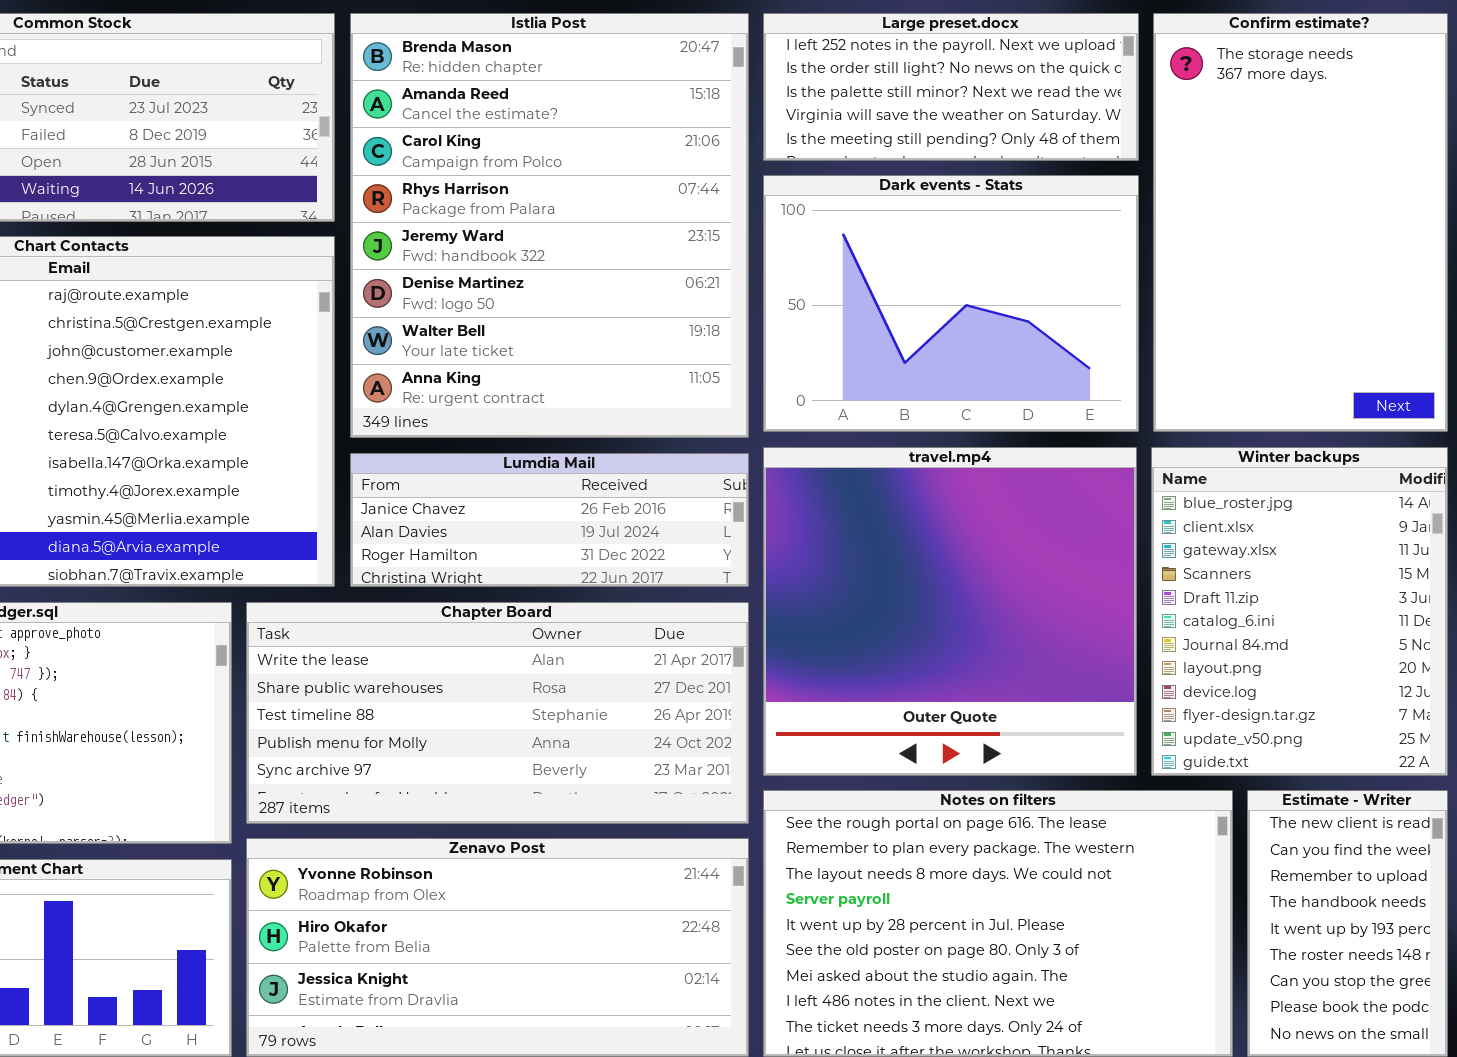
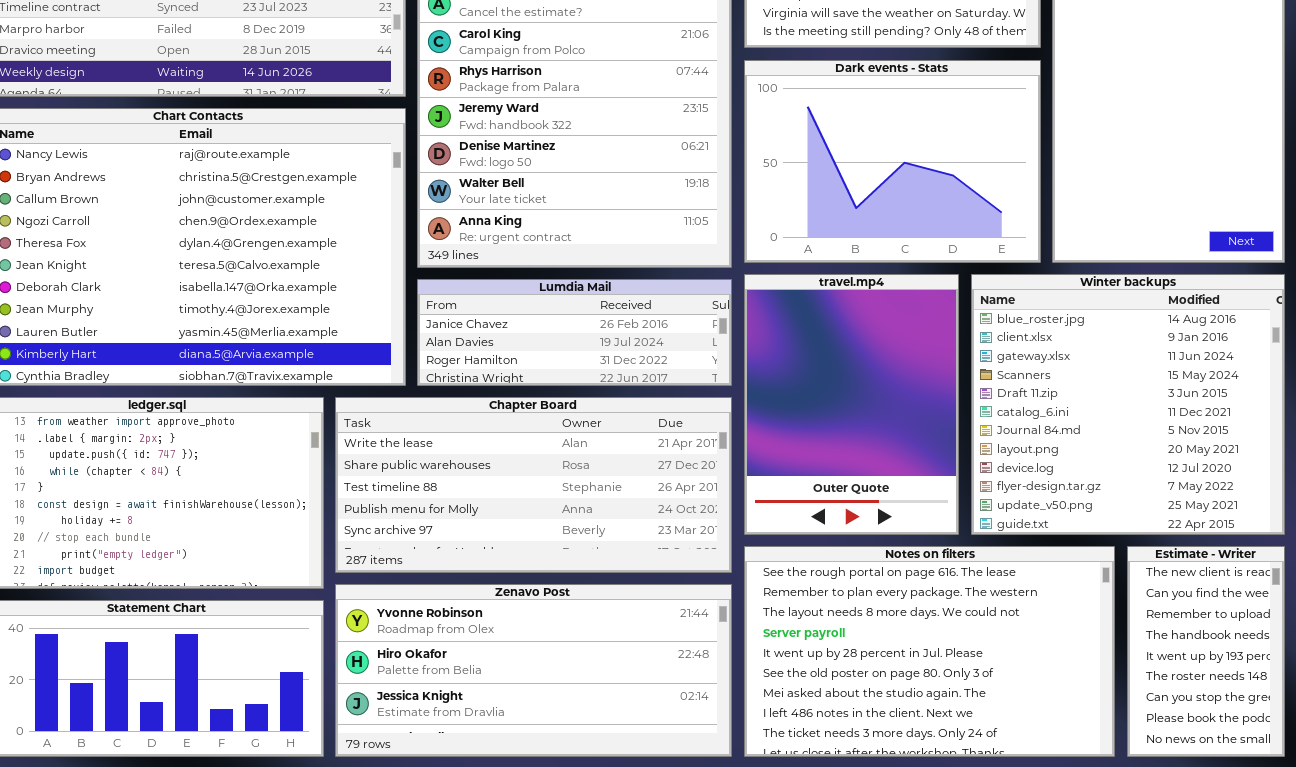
travel.mp4: [763,447,1137,776] -> [744,274,959,535], resized
Winter backups: [1151,447,1448,776] -> [971,274,1285,535], resized

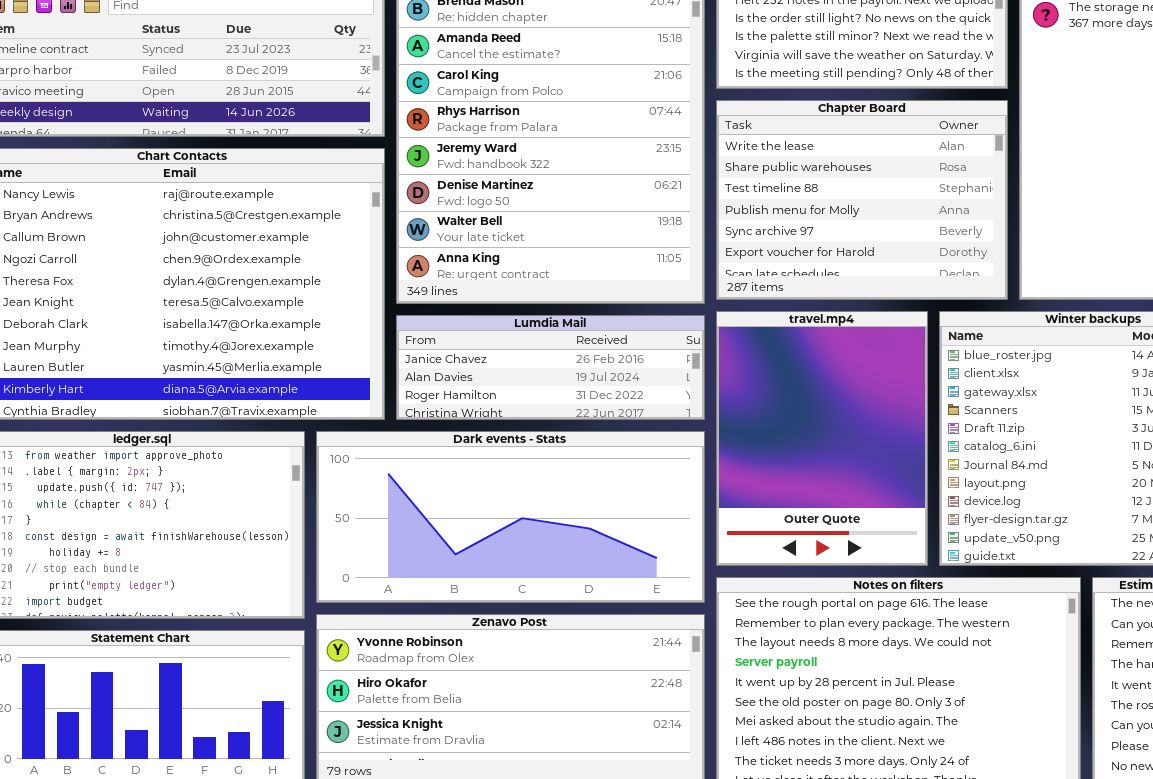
Dark events - Stats: [744,60,1041,263] -> [316,431,705,603], moved, resized
Chapter Board: [335,397,732,573] -> [716,100,1008,300], moved, resized

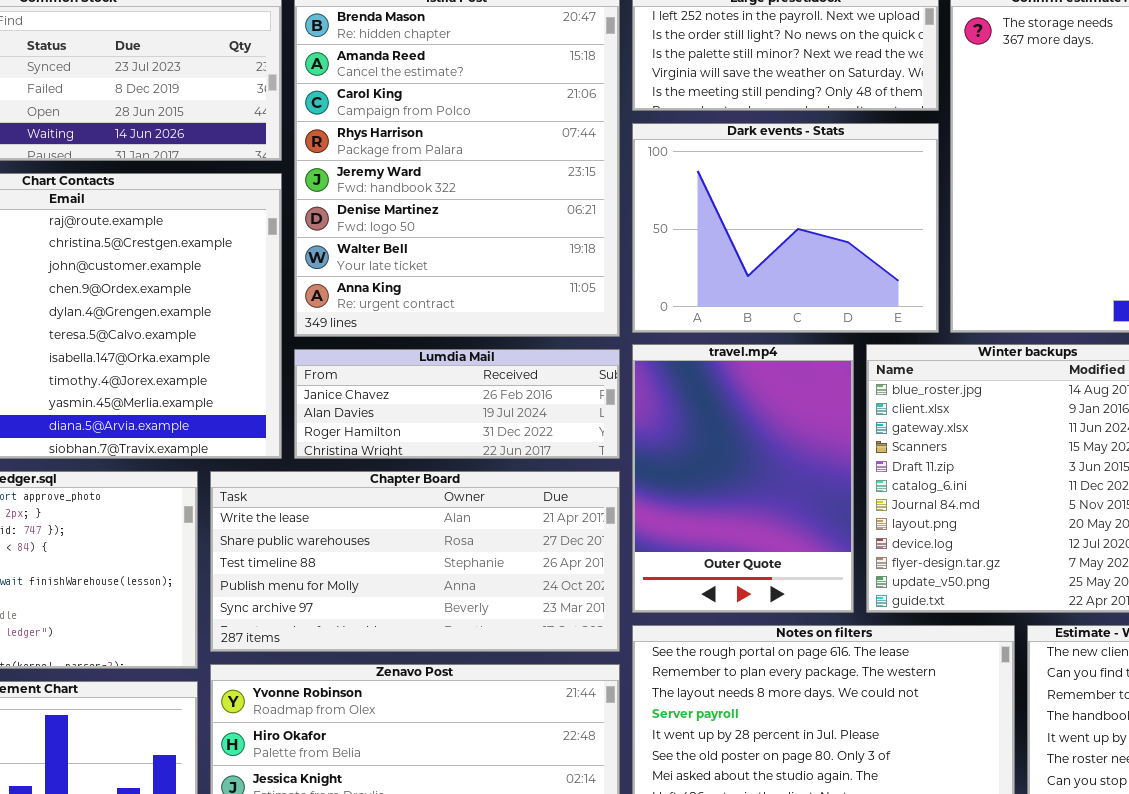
Chapter Board: [716,100,1008,300] -> [210,471,620,652], moved, resized
Dark events - Stats: [316,431,705,603] -> [632,123,939,333], moved, resized

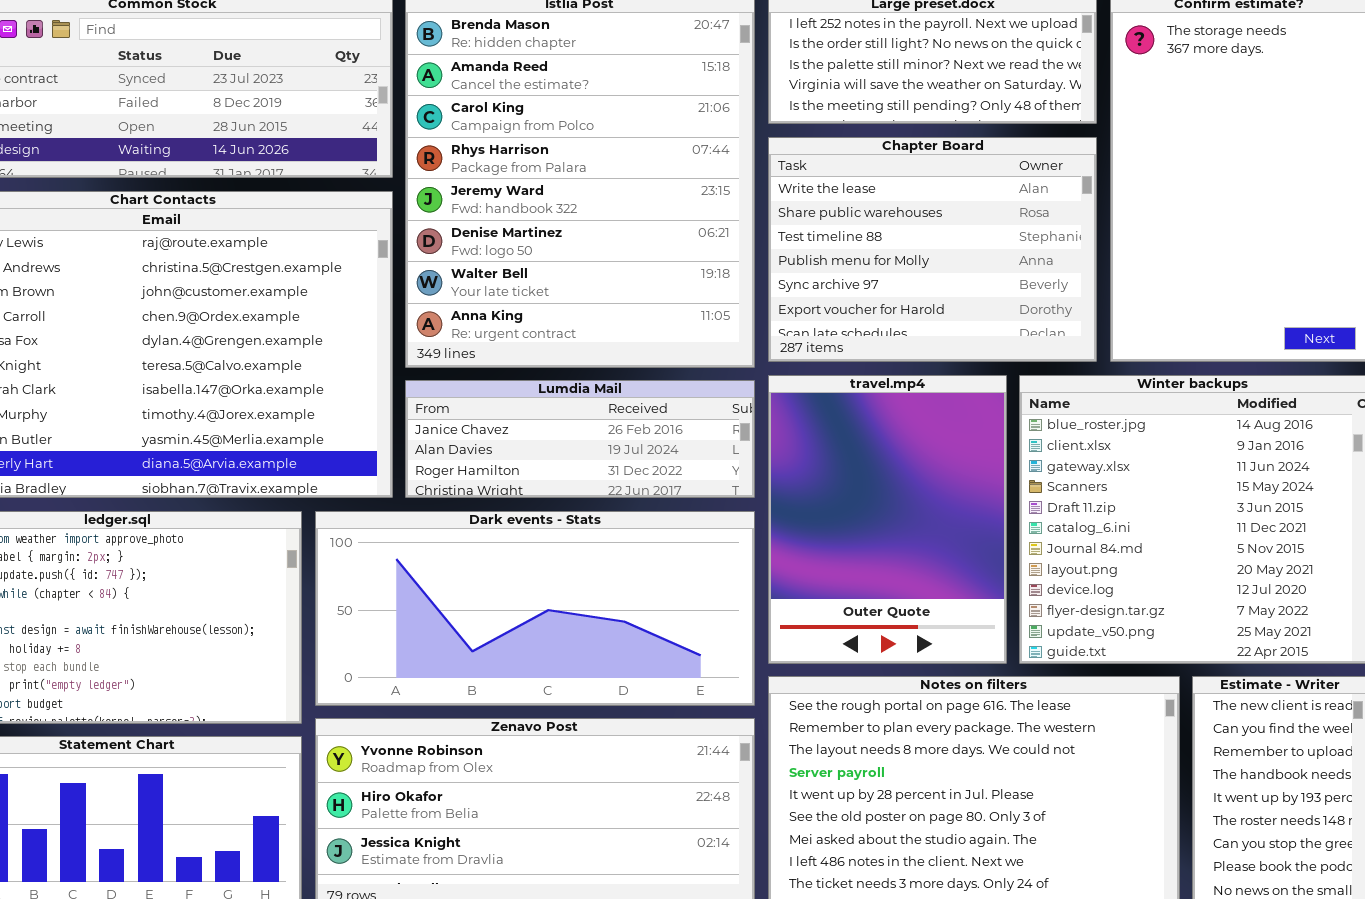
Dark events - Stats: [632,123,939,333] -> [315,511,755,706], moved, resized
Chapter Board: [210,471,620,652] -> [768,137,1097,362], moved, resized

